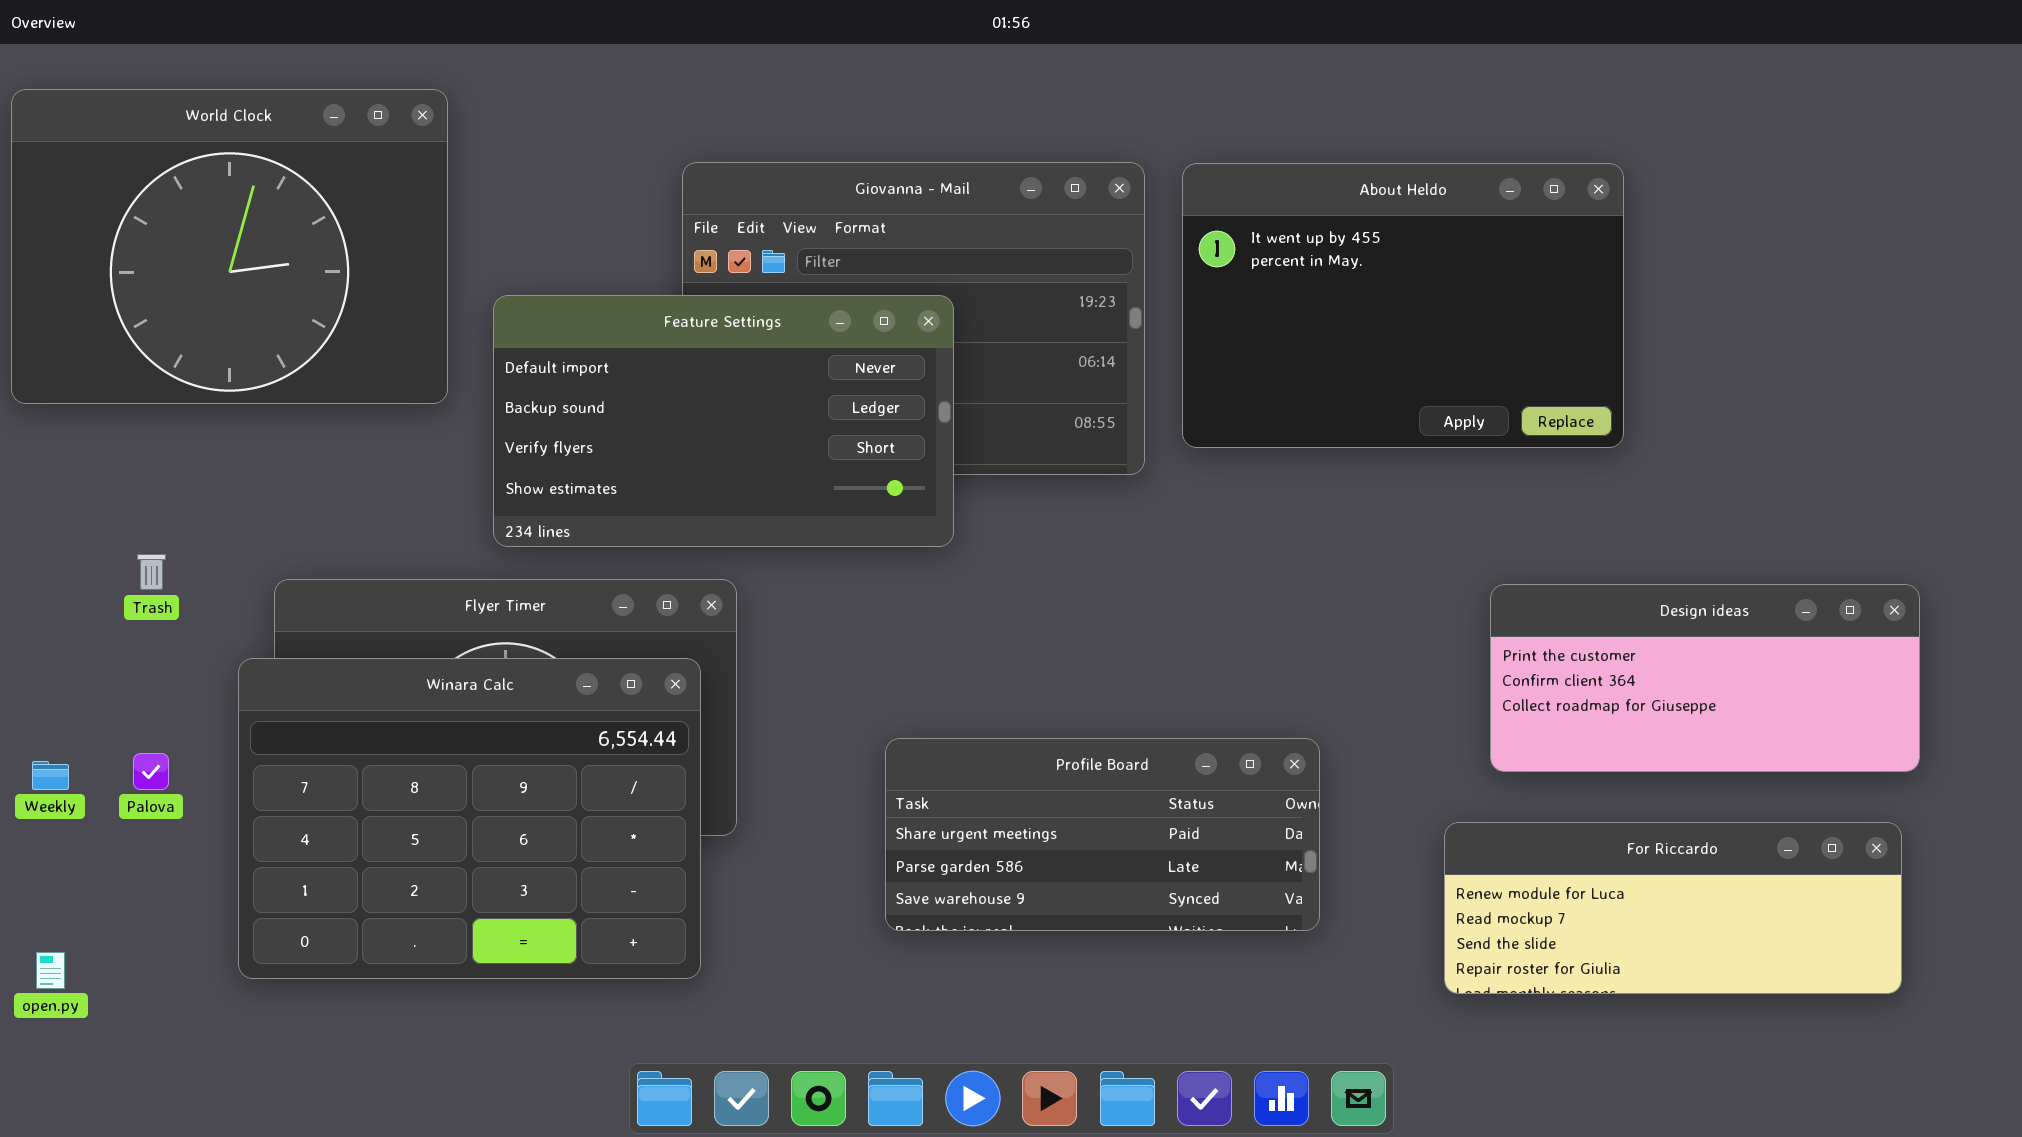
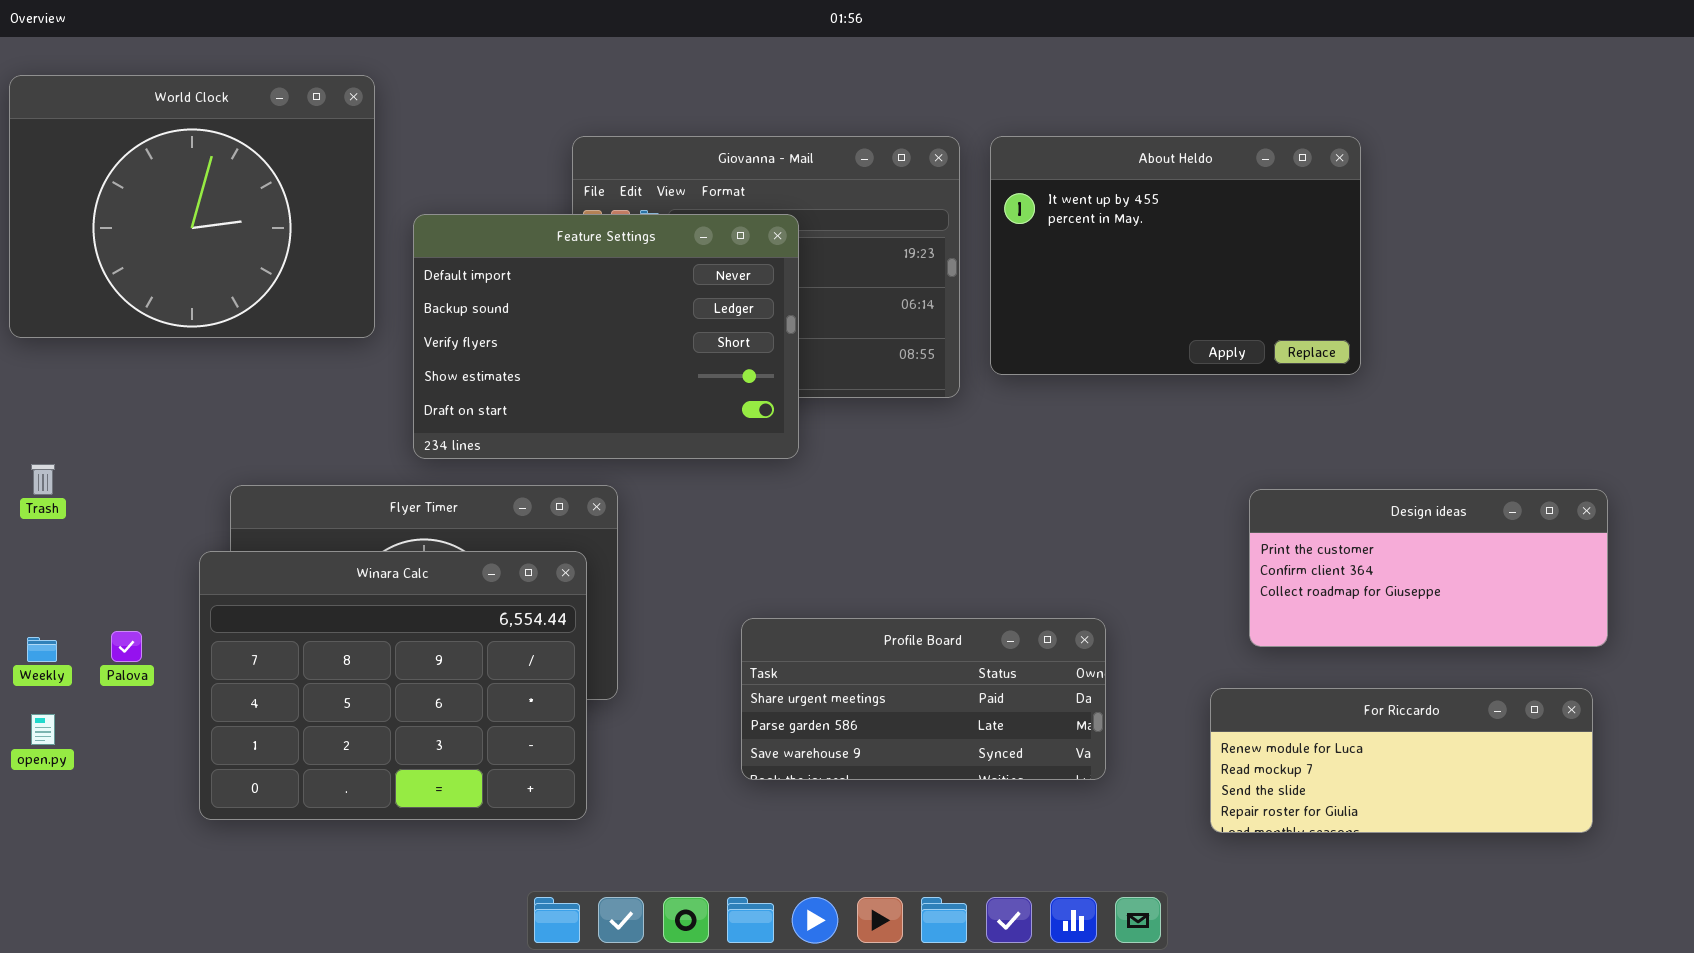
Feature Settings: [493,295,954,547] -> [413,214,799,459], resized
Trash: [137,554,166,590] -> [31,464,55,495], moved
open.py: [36,952,65,989] -> [31,714,55,745], moved

